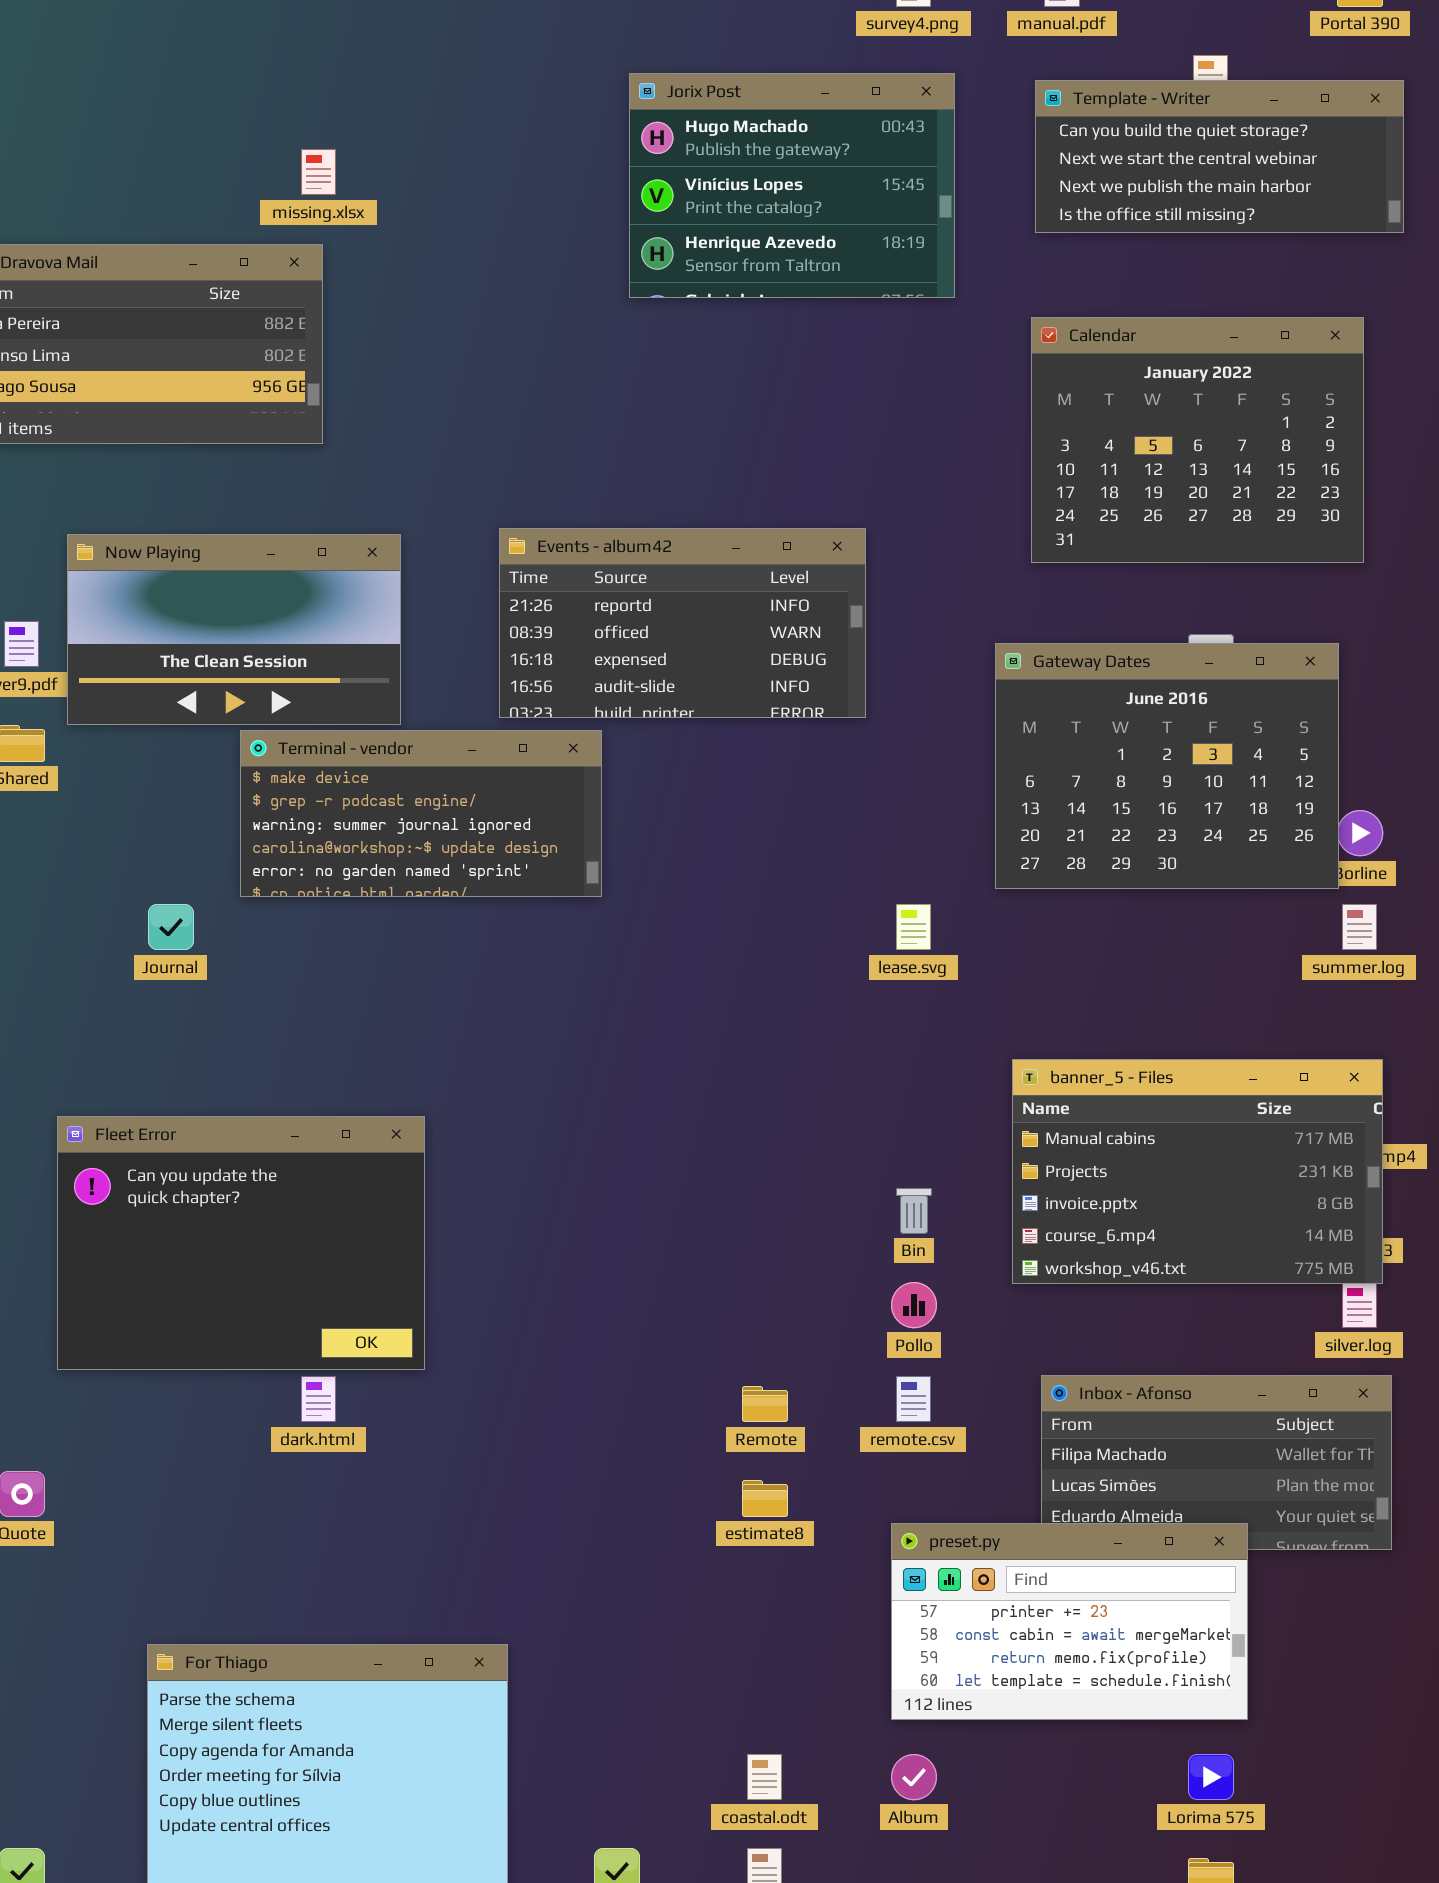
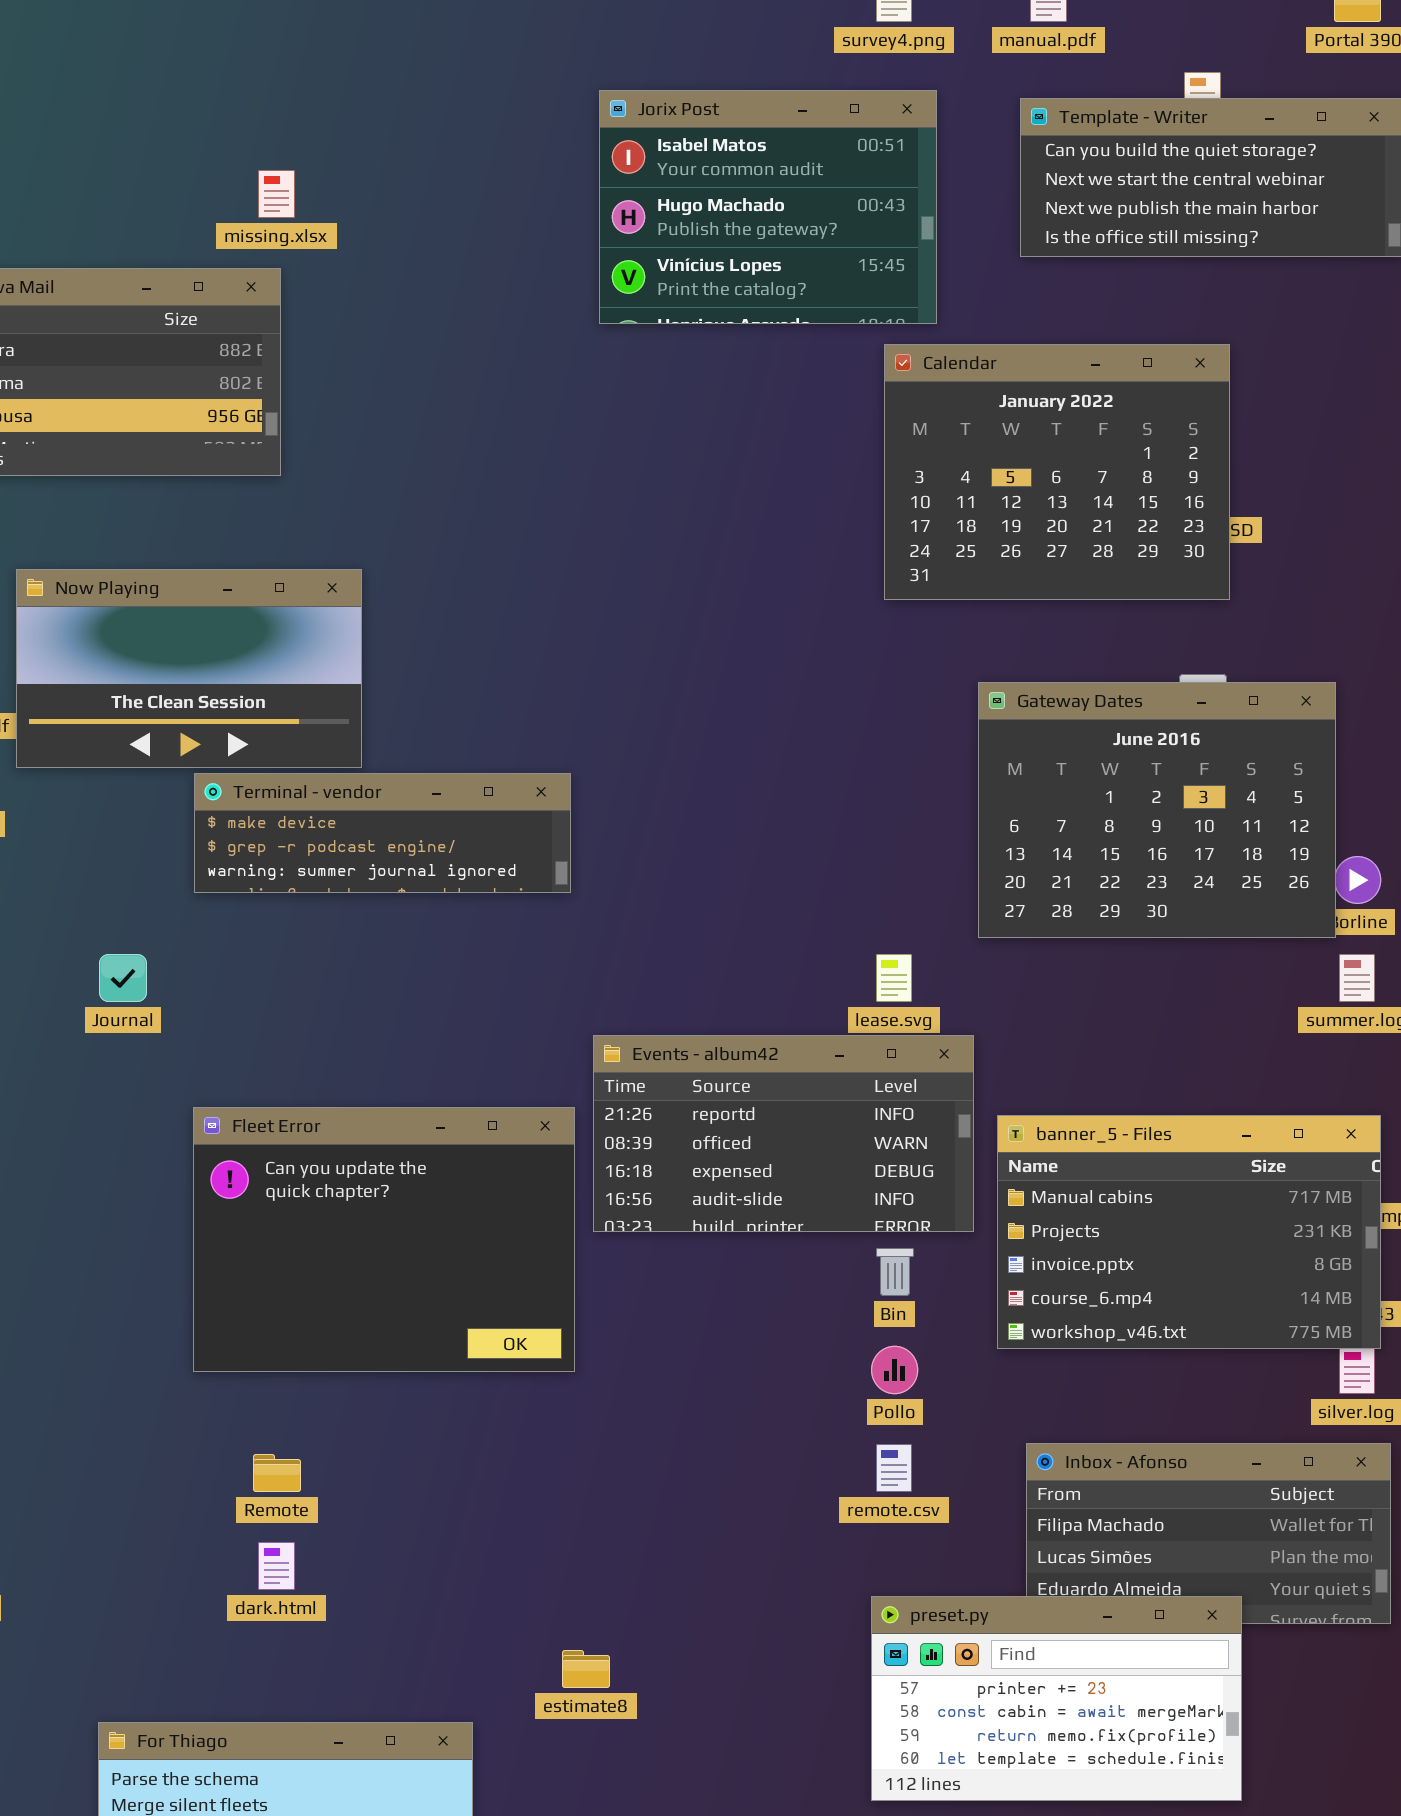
Jorix Post: [629,73,955,298] -> [599,90,937,324], scrolled up 1 row
Calendar: [1031,317,1364,563] -> [884,344,1230,600], moved
Events - album42: [499,528,866,718] -> [593,1035,974,1232], moved
Terminal - vendor: [240,730,602,897] -> [194,773,571,893], resized
Fleet Error: [57,1116,425,1370] -> [193,1107,575,1372], moved
dark.html: [301,1376,336,1422] -> [258,1542,295,1590], moved
Remote: [742,1386,788,1422] -> [253,1454,301,1492], moved
estimate8: [742,1480,788,1517] -> [562,1650,610,1688], moved

